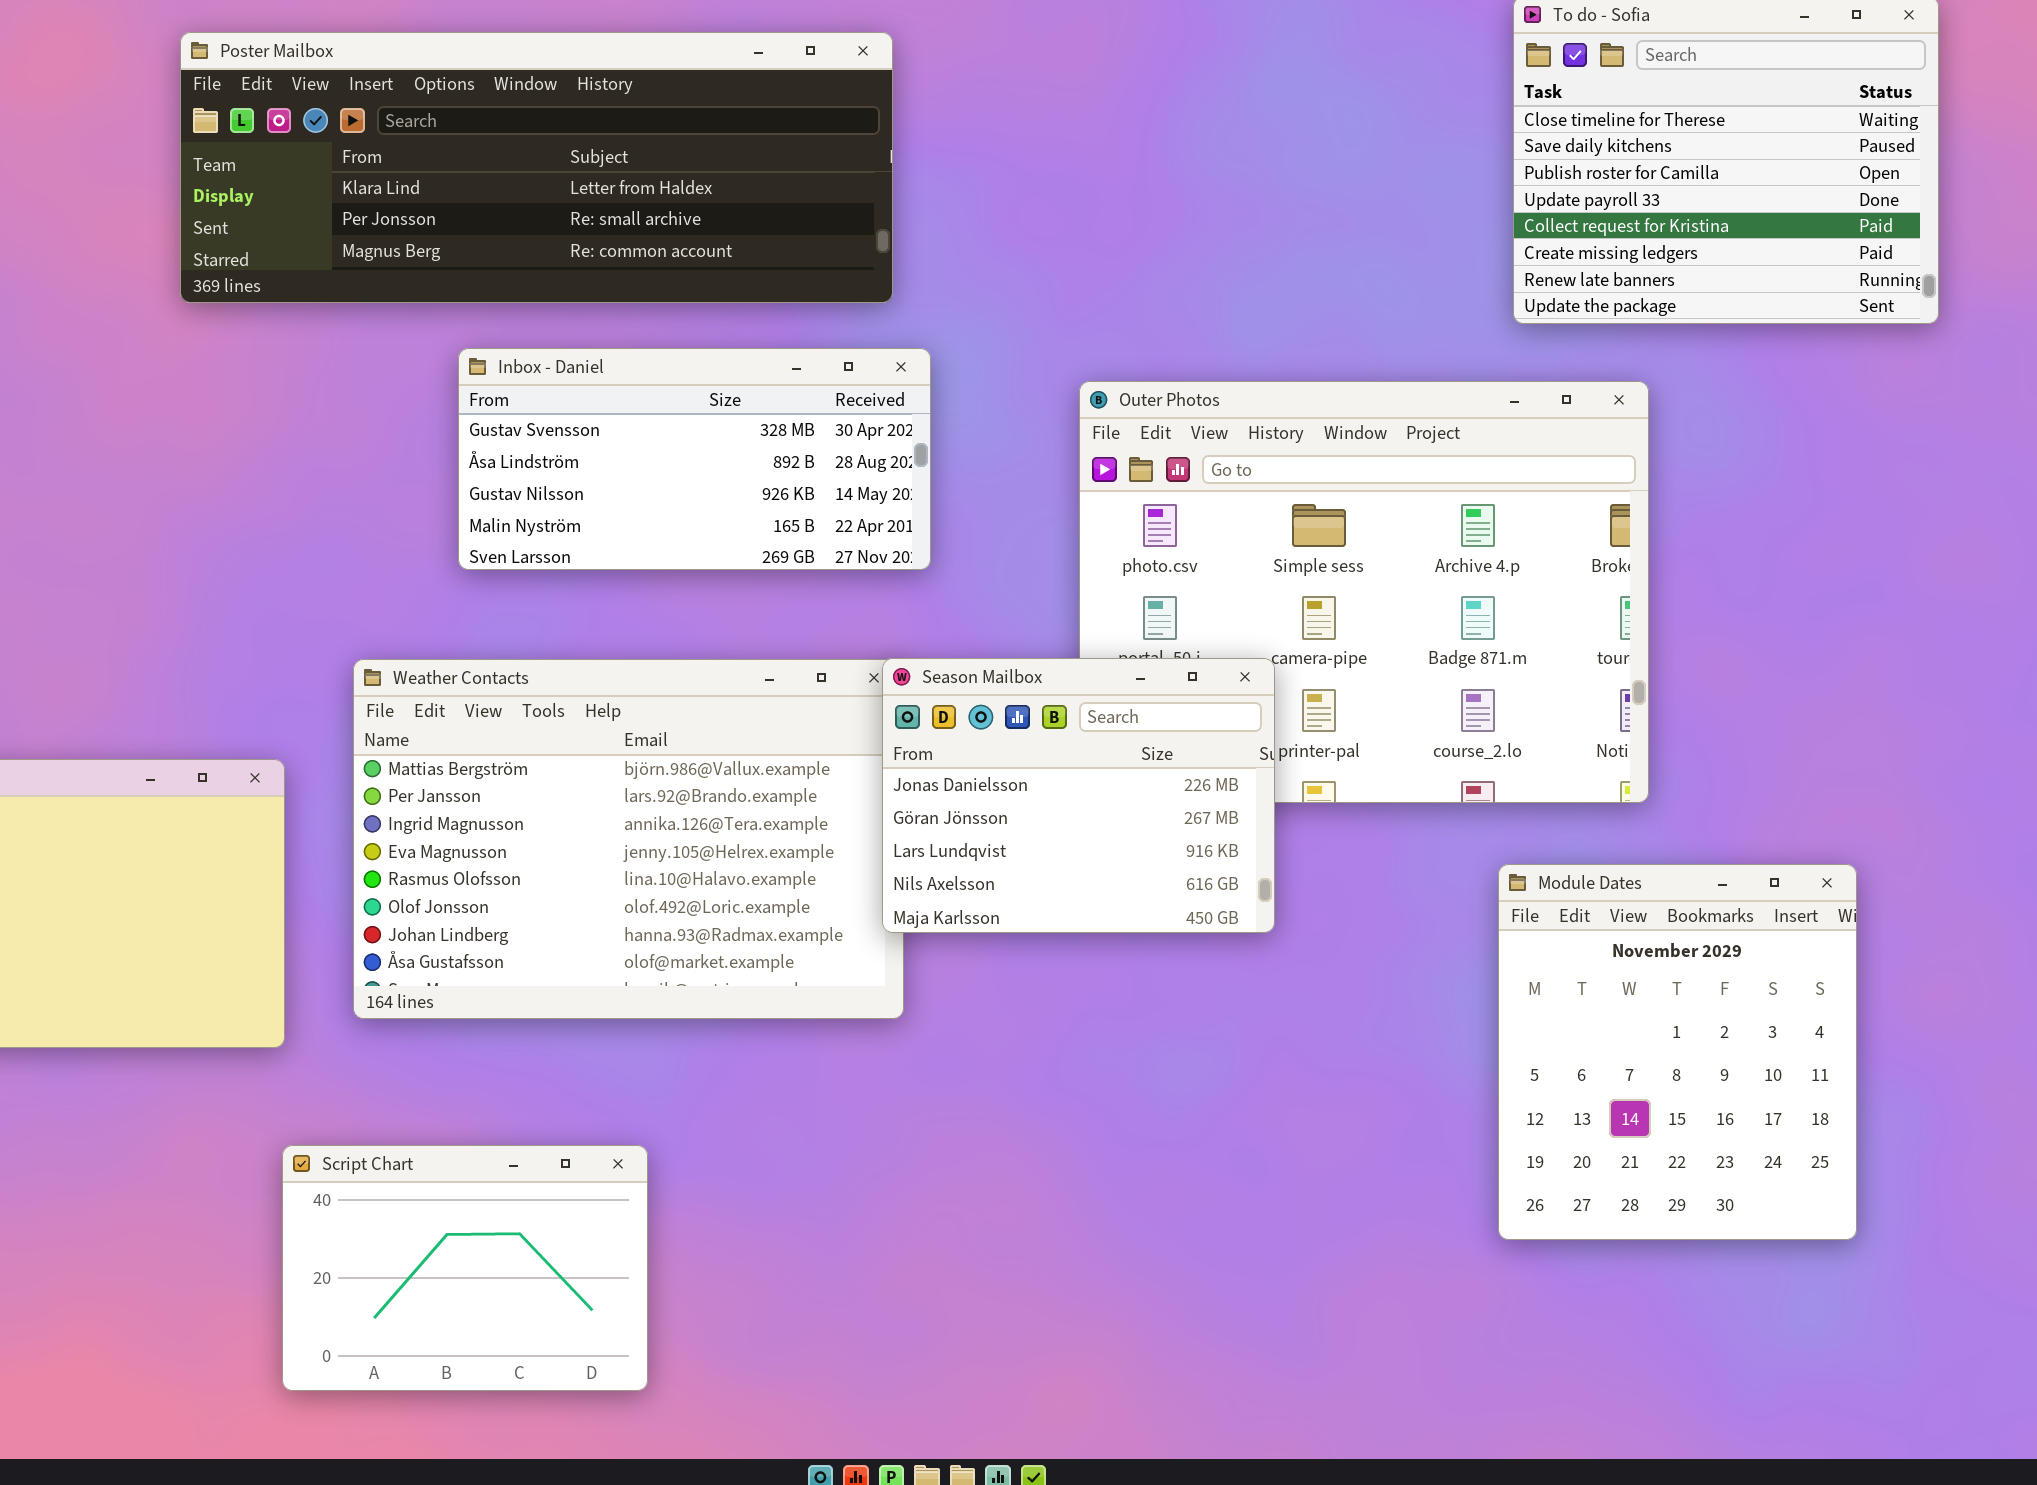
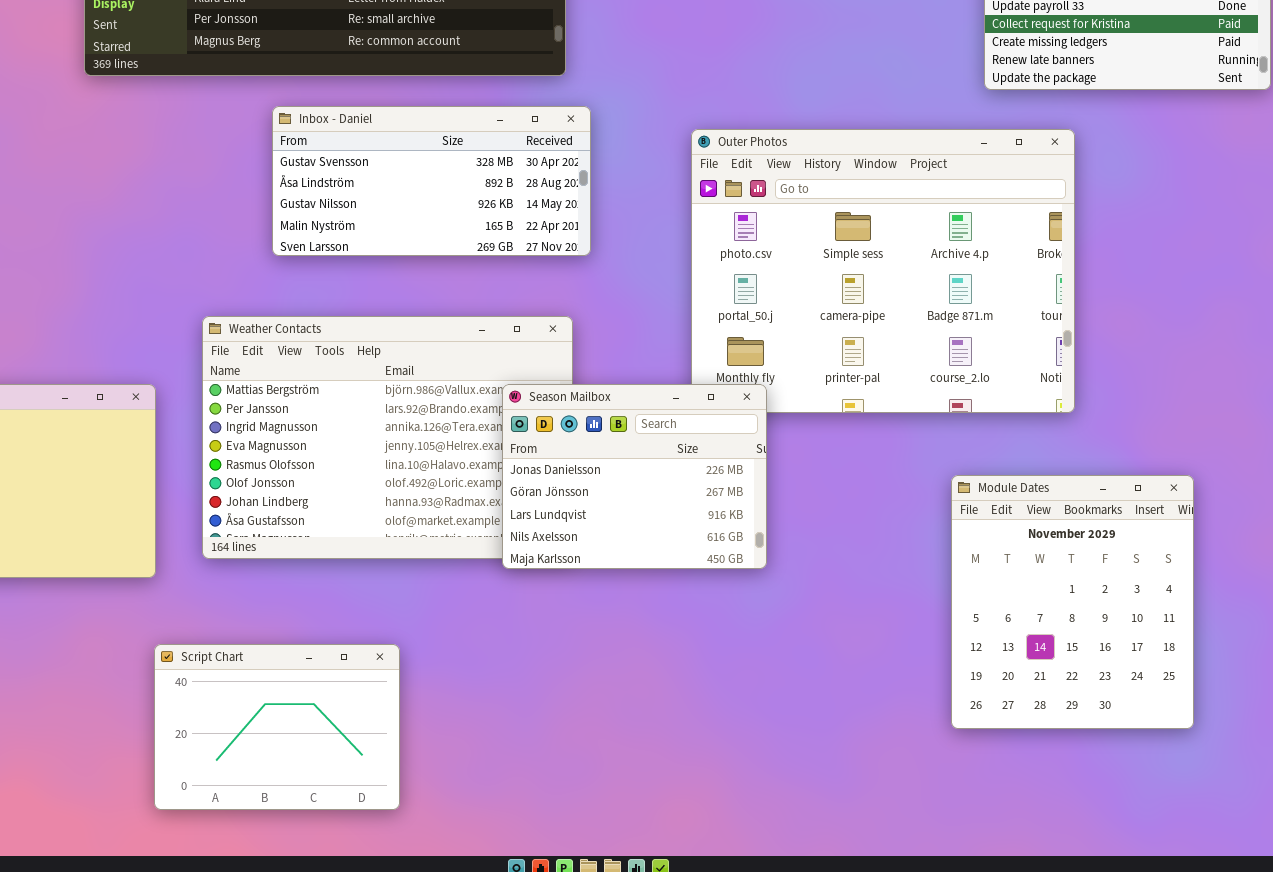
Season Mailbox: [882,658,1275,933] -> [502,384,767,569], moved
Module Dates: [1498,864,1857,1240] -> [951,475,1194,729], moved

